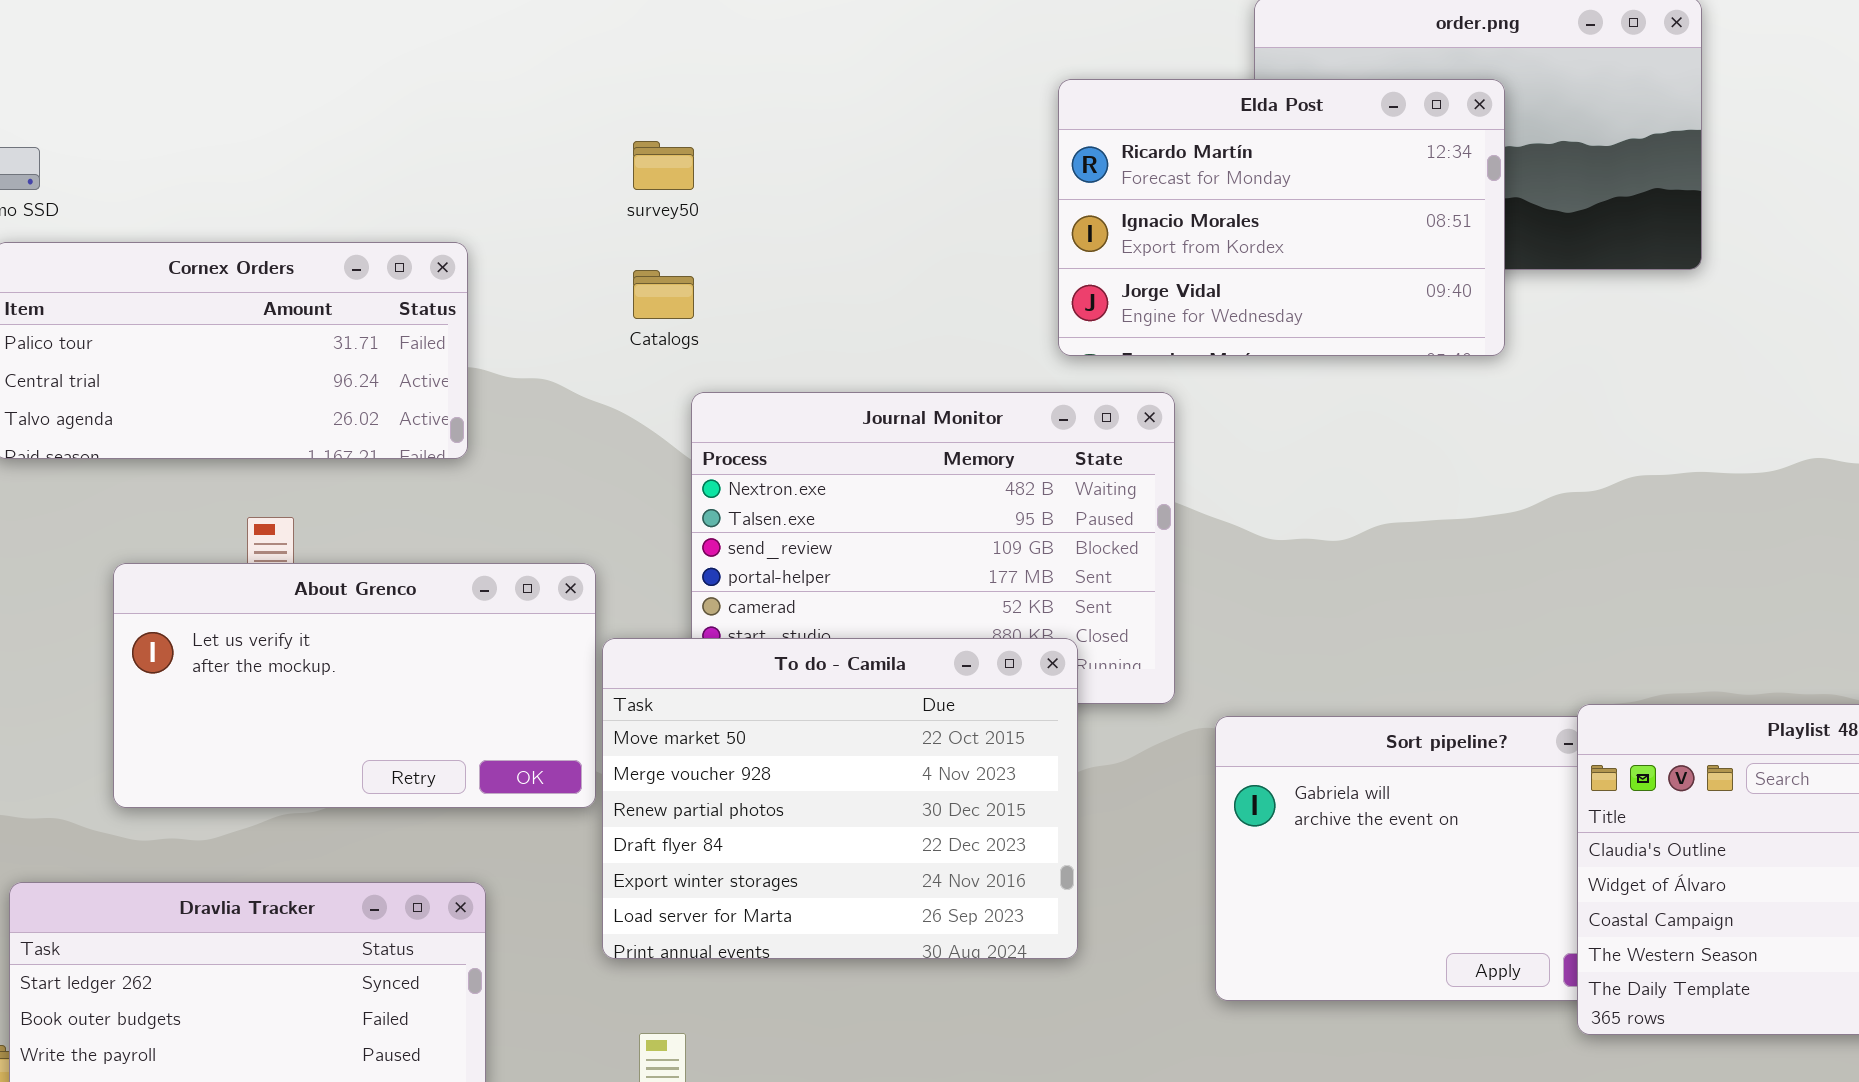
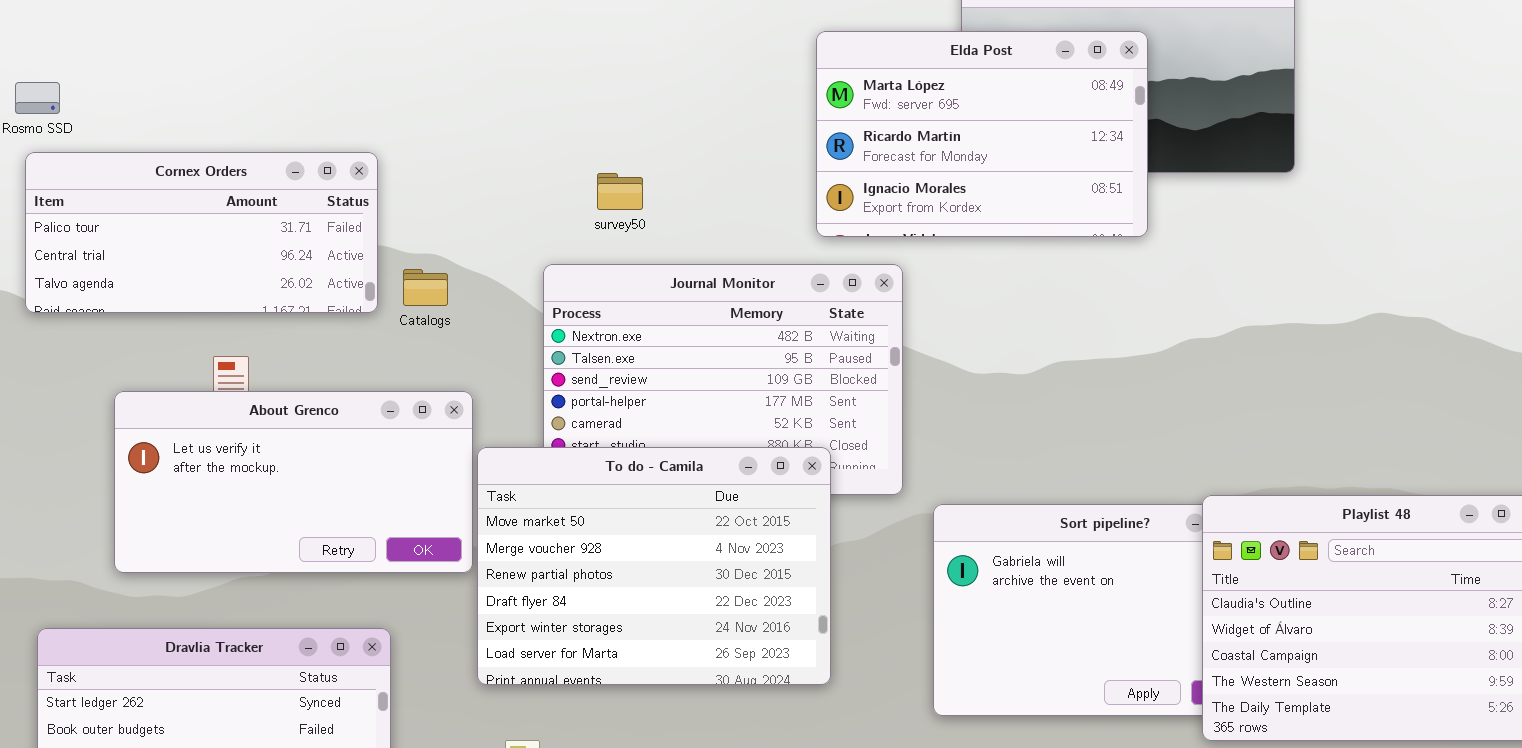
Elda Post: [1058,79,1505,356] -> [816,31,1148,237], scrolled up 1 row
survey50: [633,141,694,190] -> [597,173,643,210], moved
Catalogs: [633,270,694,319] -> [403,269,448,306], moved

